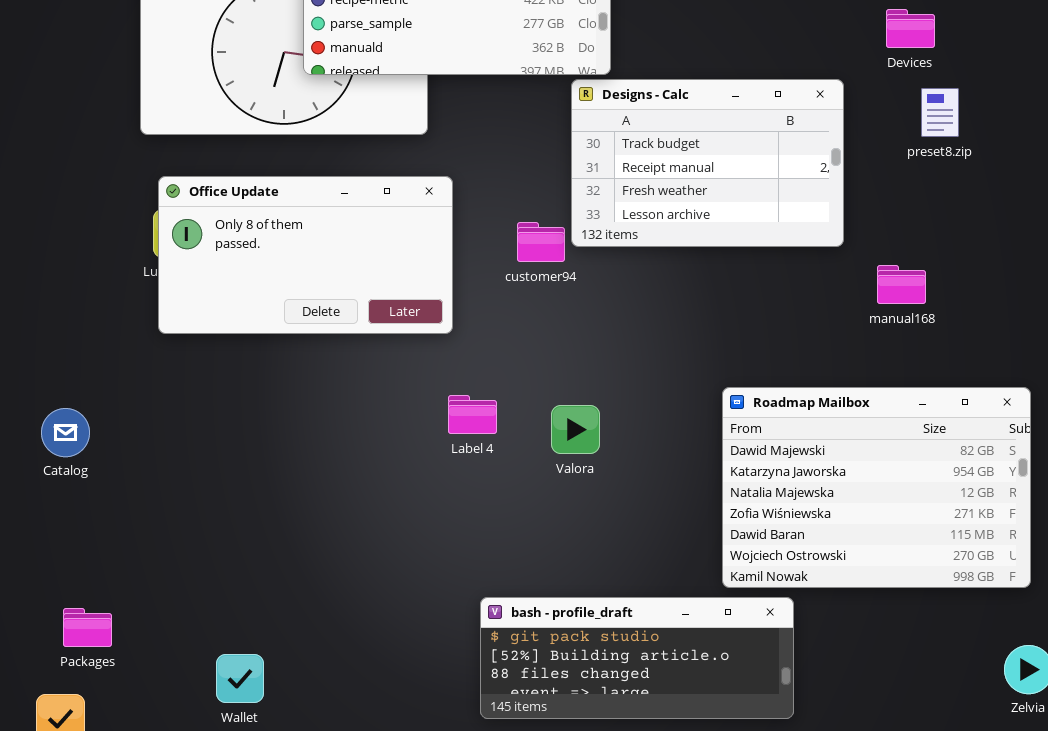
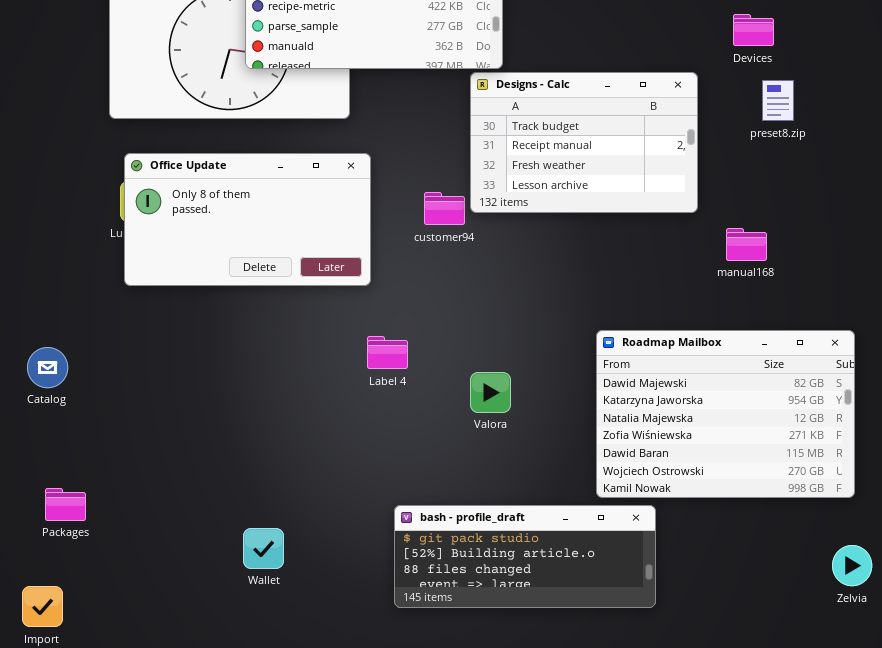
Valora: [551,405,600,454] -> [470,372,511,413], moved
Packages: [63,608,112,647] -> [45,488,86,521], moved
Wallet: [216,654,264,703] -> [243,528,284,569], moved

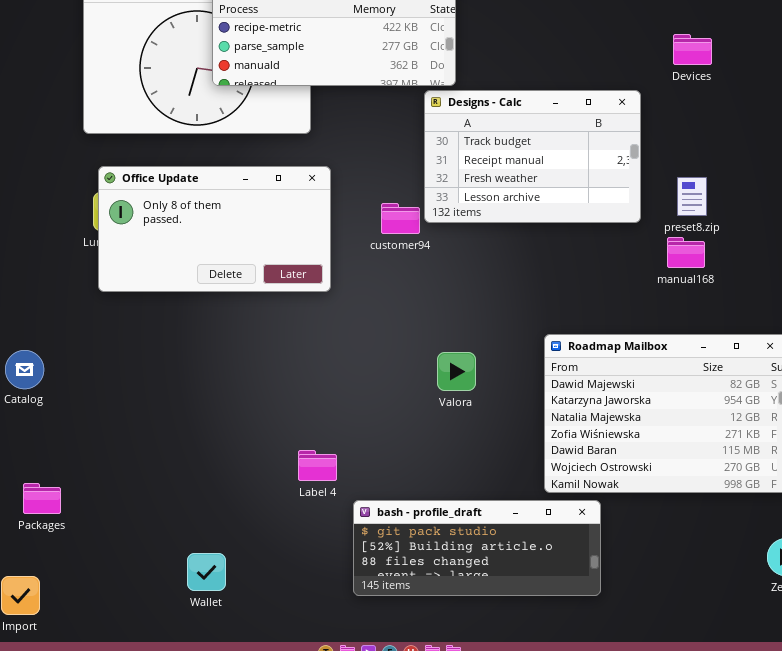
preset8.zip: [762,80,794,121] -> [677,177,707,216], moved
Label 4: [367,336,408,369] -> [298,450,337,481], moved
Valora: [470,372,511,413] -> [437,352,476,391], moved
Wallet: [243,528,284,569] -> [187,553,226,591], moved

